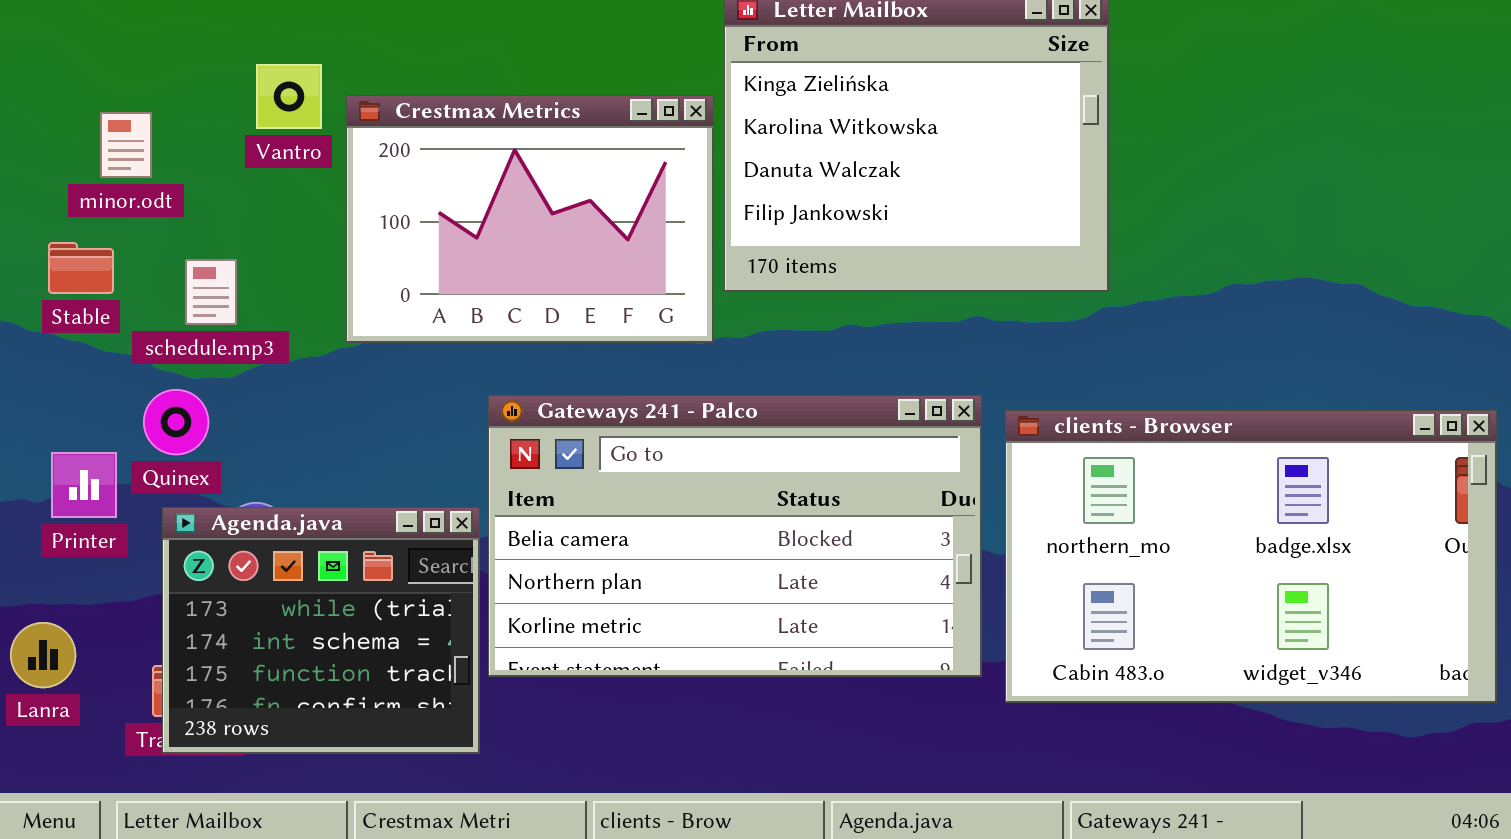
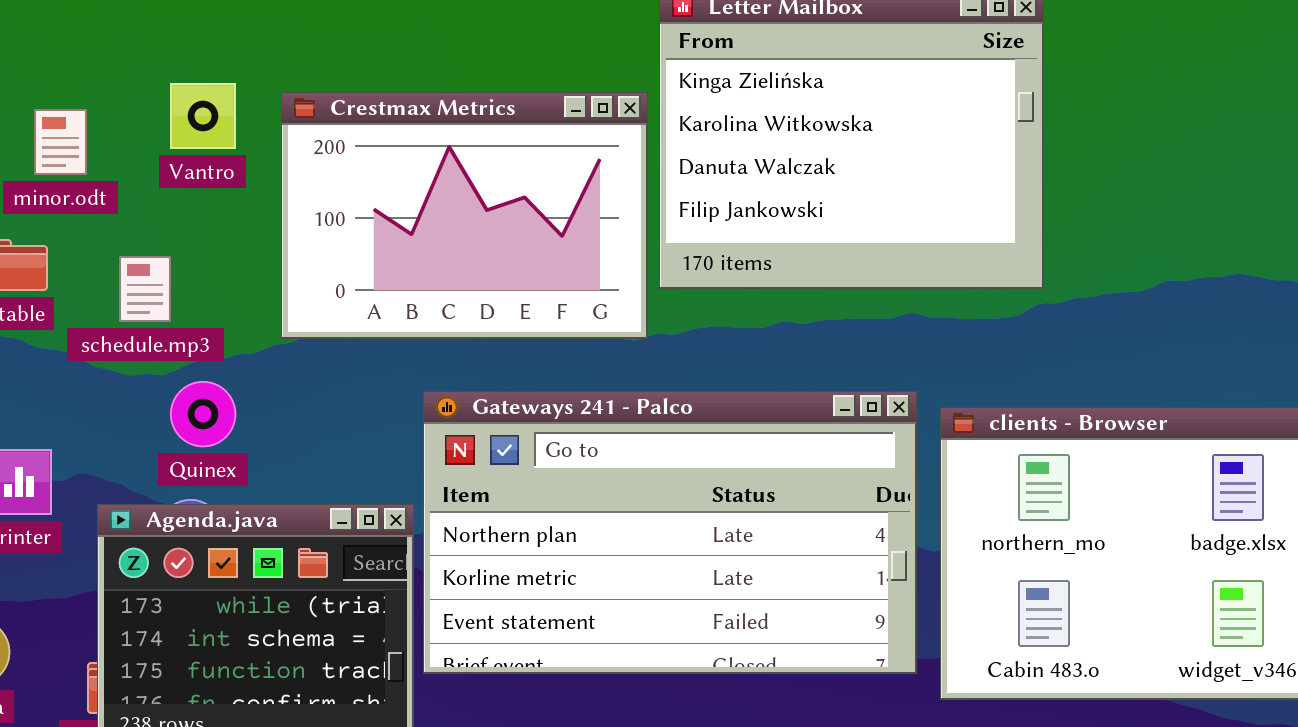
Vantro: [256,64,322,129] -> [170,83,236,149], moved
Quinex: [143,389,209,455] -> [170,381,236,447], moved
Gateways 241 - Palco: [488,395,982,677] -> [423,391,917,674], scrolled down 1 row

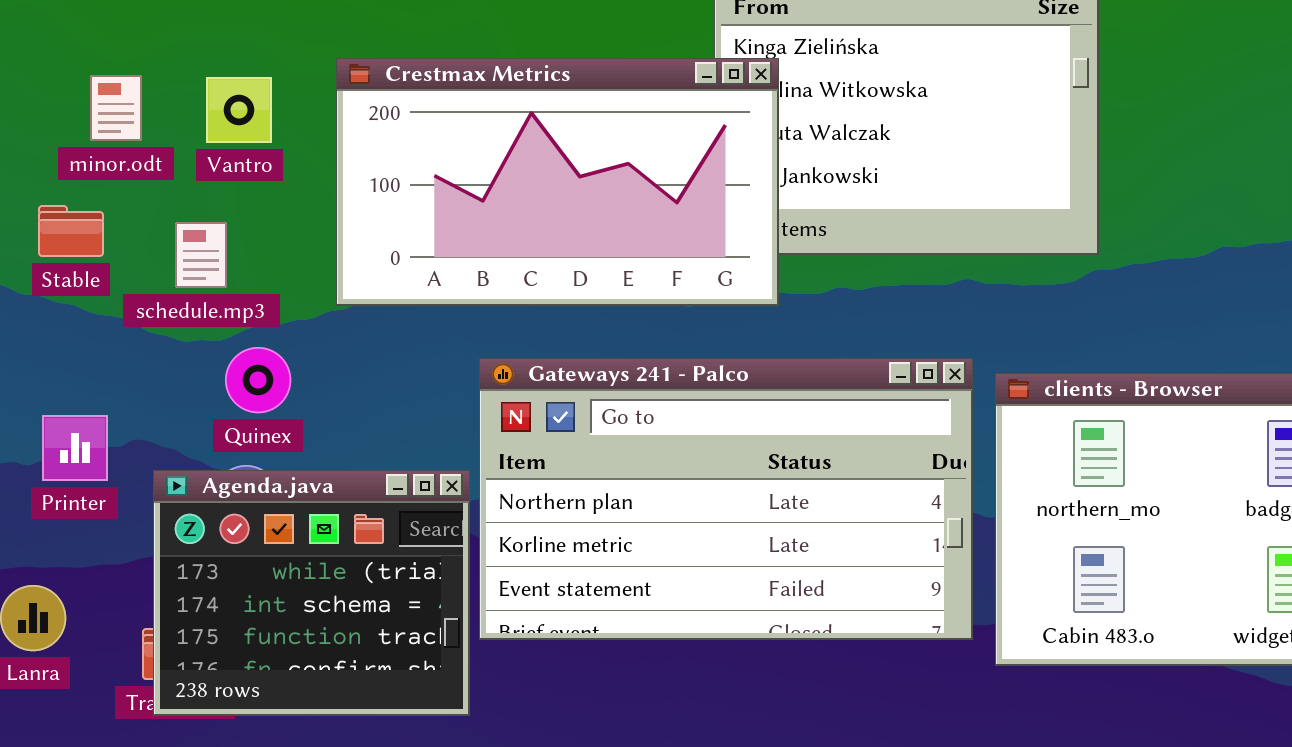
Vantro: [170,83,236,149] -> [206,77,272,143], moved
Crestmax Metrics: [281,92,648,339] -> [336,58,779,306], resized

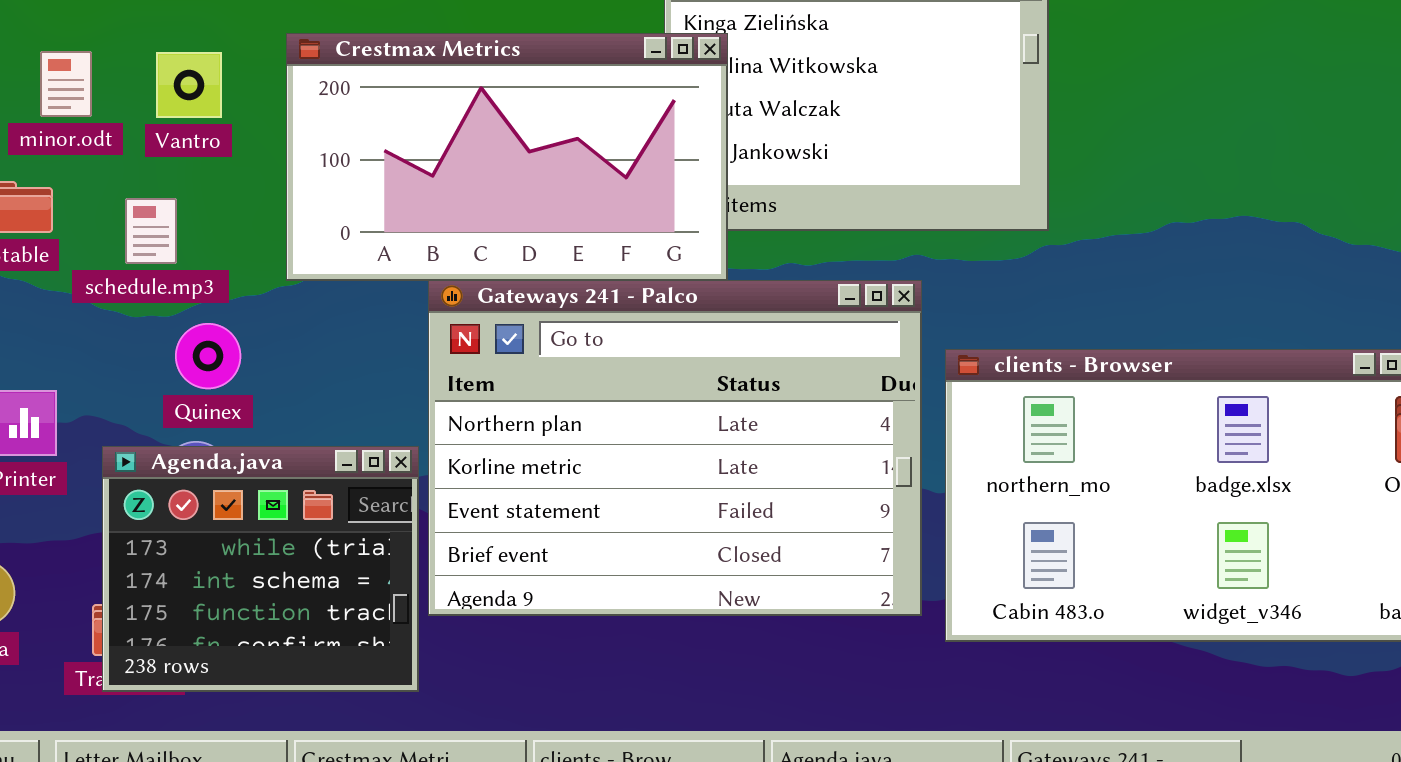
Gateways 241 - Palco: [479,358,973,640] -> [428,280,922,616], resized

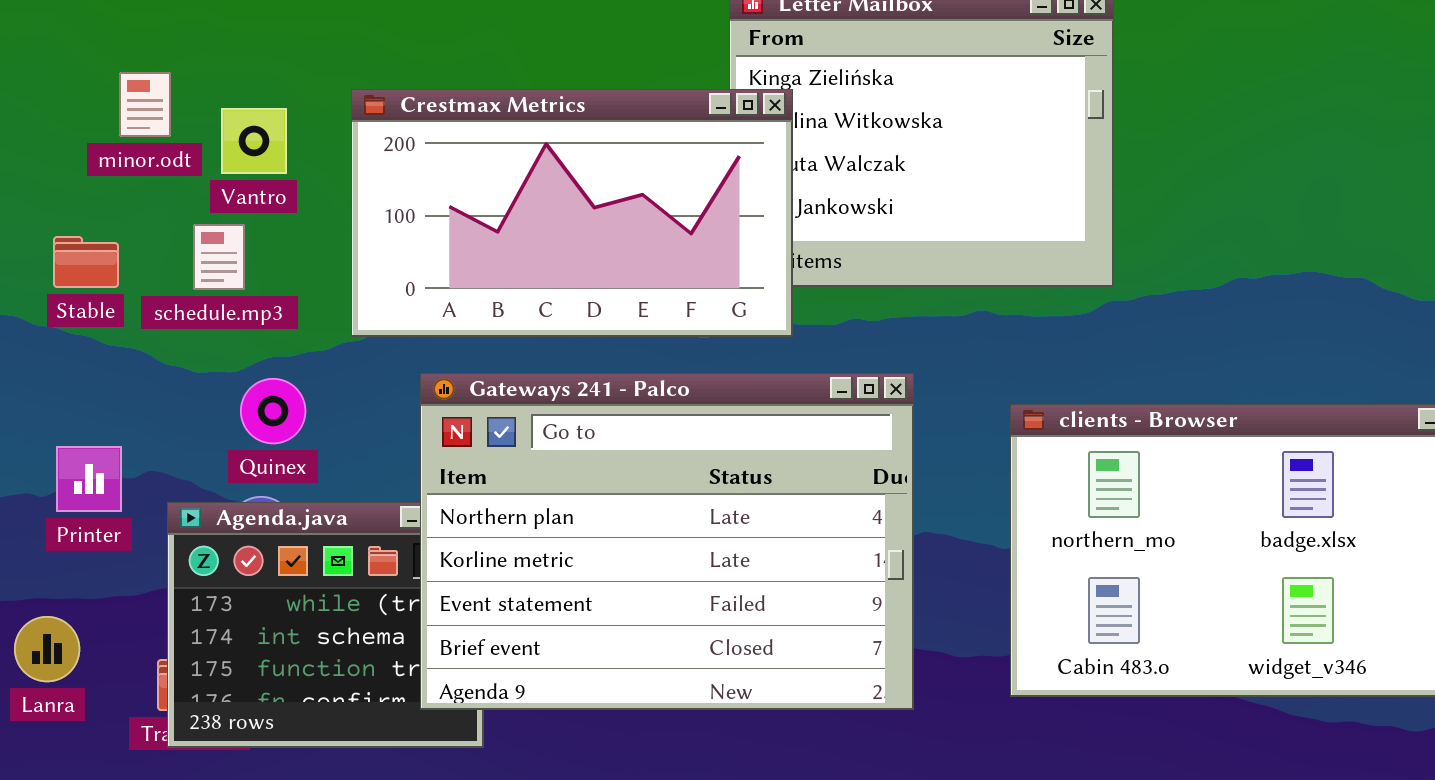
minor.odt: [40,51,92,117] -> [119,72,171,137], moved
schedule.mp3: [125,198,177,264] -> [193,224,245,290], moved
Gateways 241 - Palco: [428,280,922,616] -> [420,373,914,710], moved

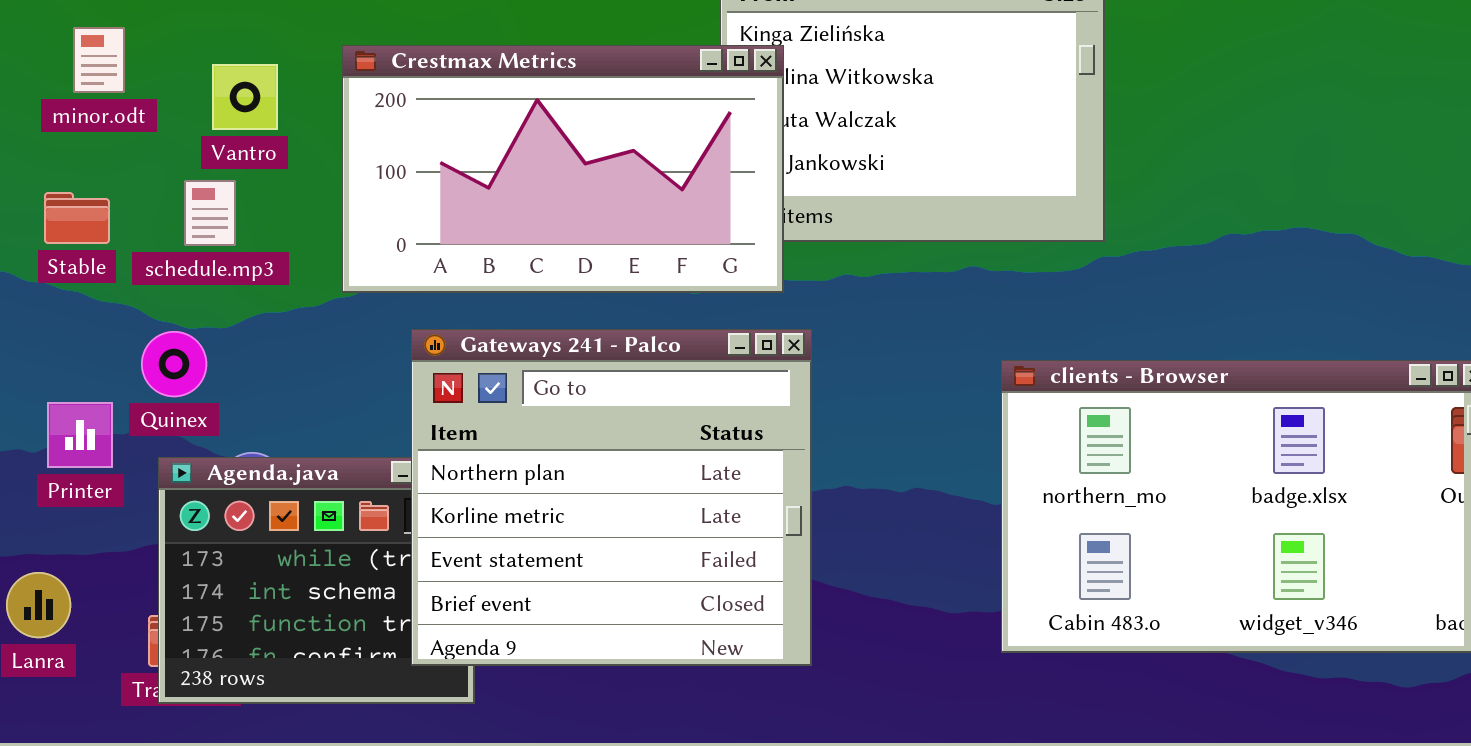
minor.odt: [119,72,171,137] -> [73,27,125,93], moved
Gateways 241 - Palco: [420,373,914,710] -> [411,329,812,666], resized
Quinex: [240,378,306,444] -> [141,331,207,397], moved

